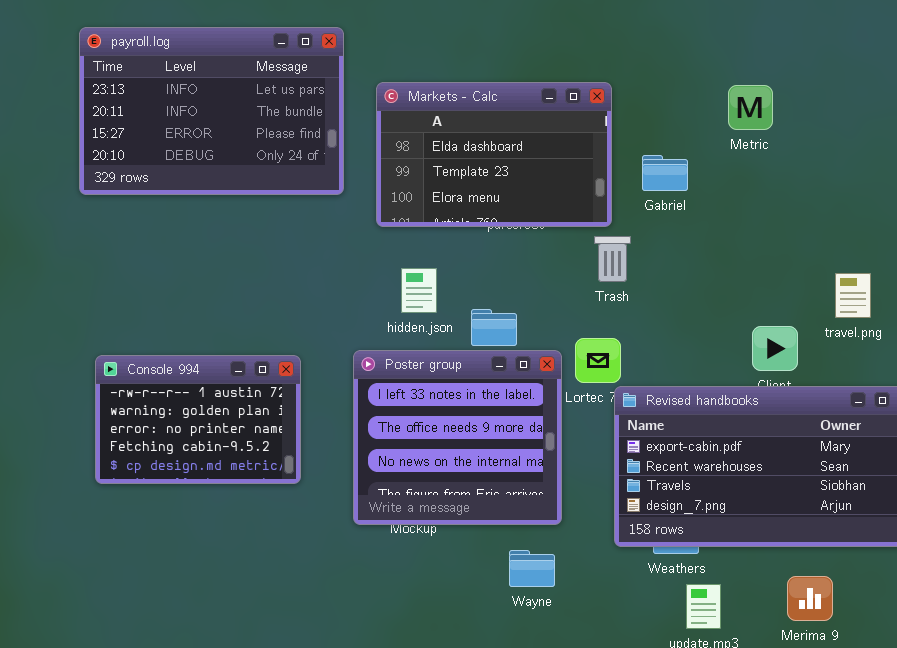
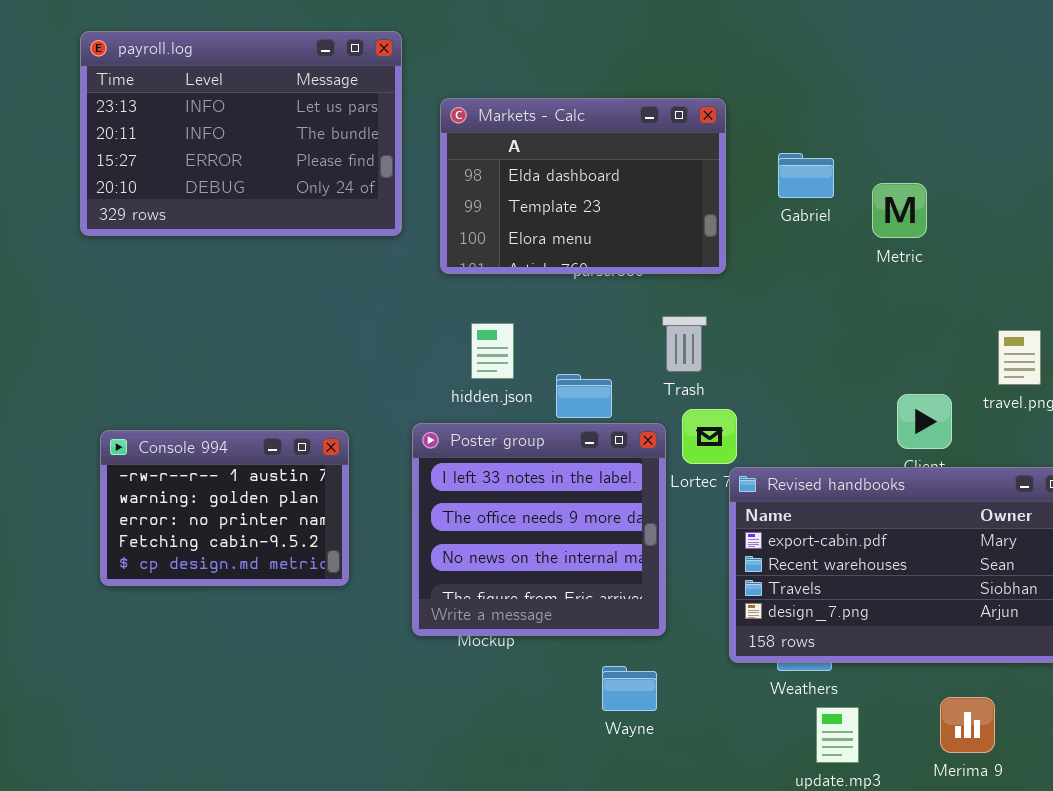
Metric: [728,85,773,130] -> [872,183,927,238], moved
Gabriel: [642,155,688,191] -> [778,153,834,198], moved
Trash: [594,236,631,282] -> [662,316,707,372], moved

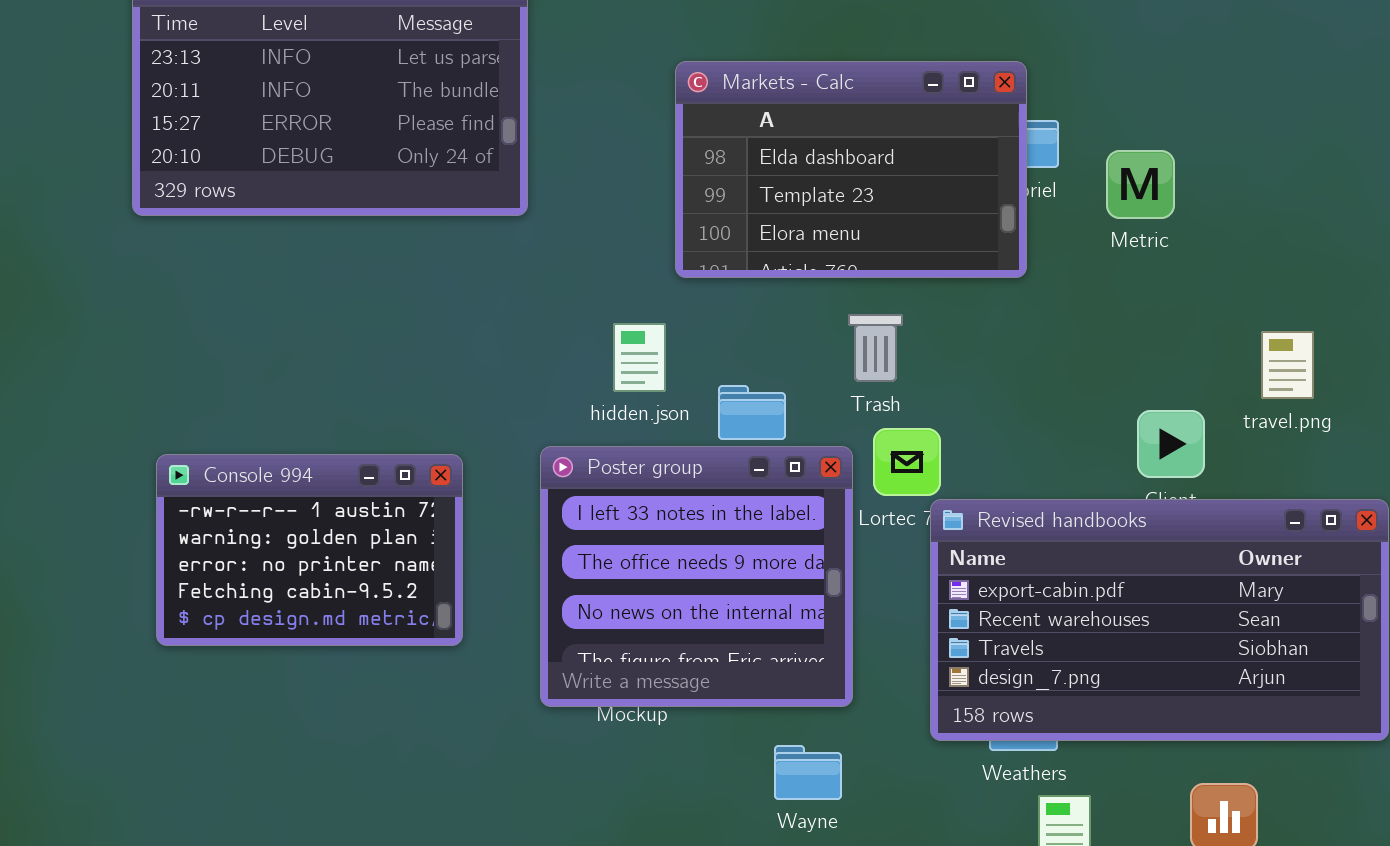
Markets - Calc: [440,98,726,274] -> [675,61,1027,278], moved

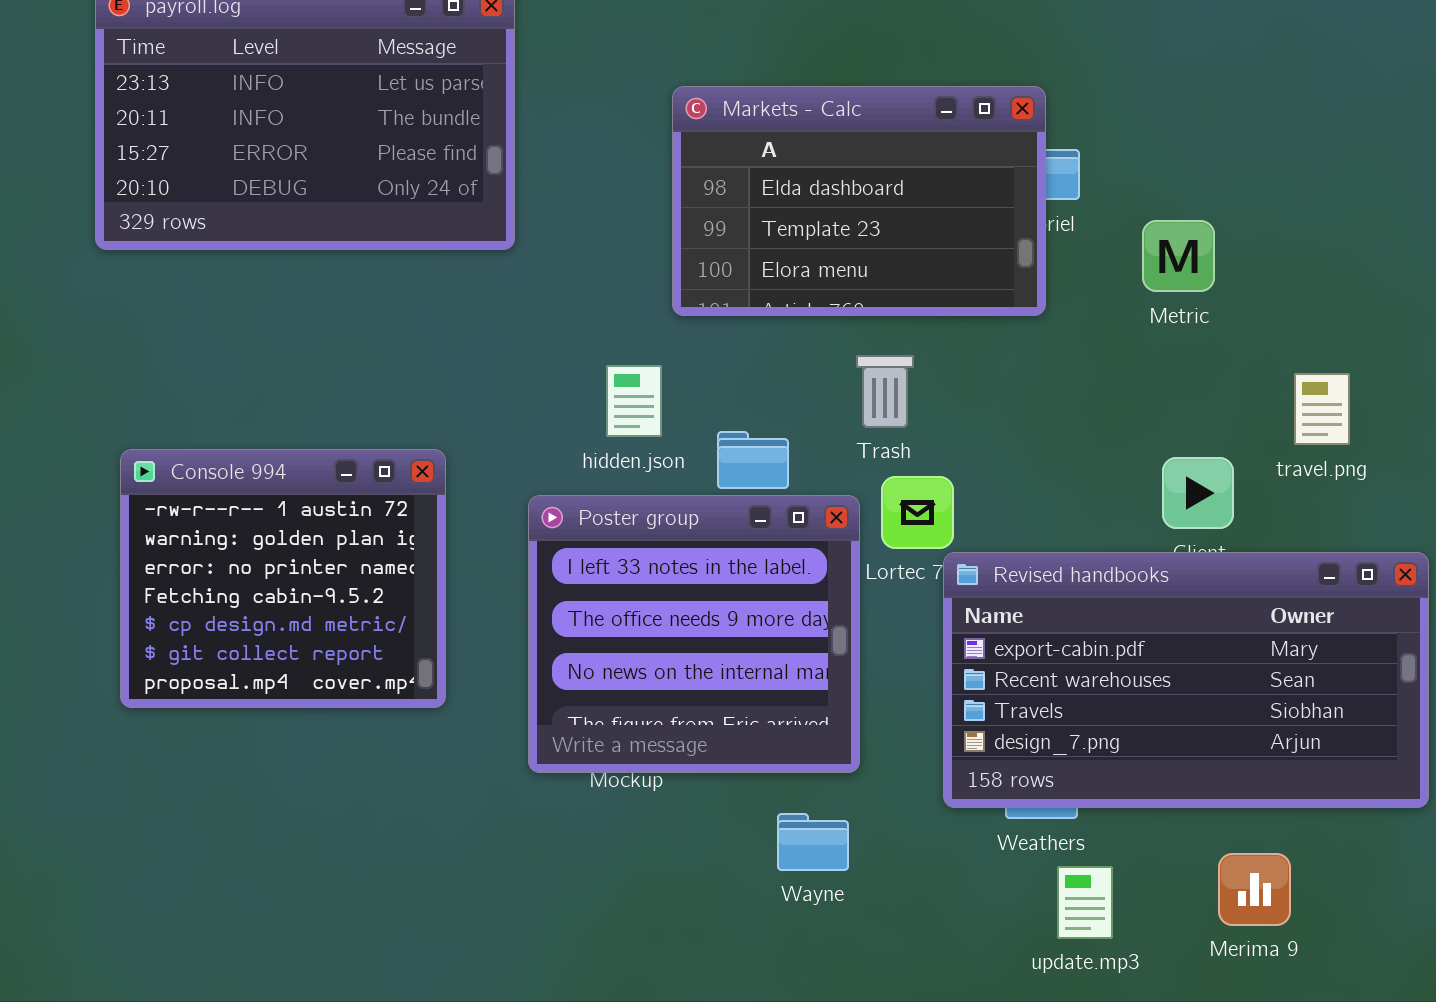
Metric: [1106,150,1175,219] -> [1142,220,1215,292], moved
Console 994: [156,454,463,646] -> [120,449,446,708], resized

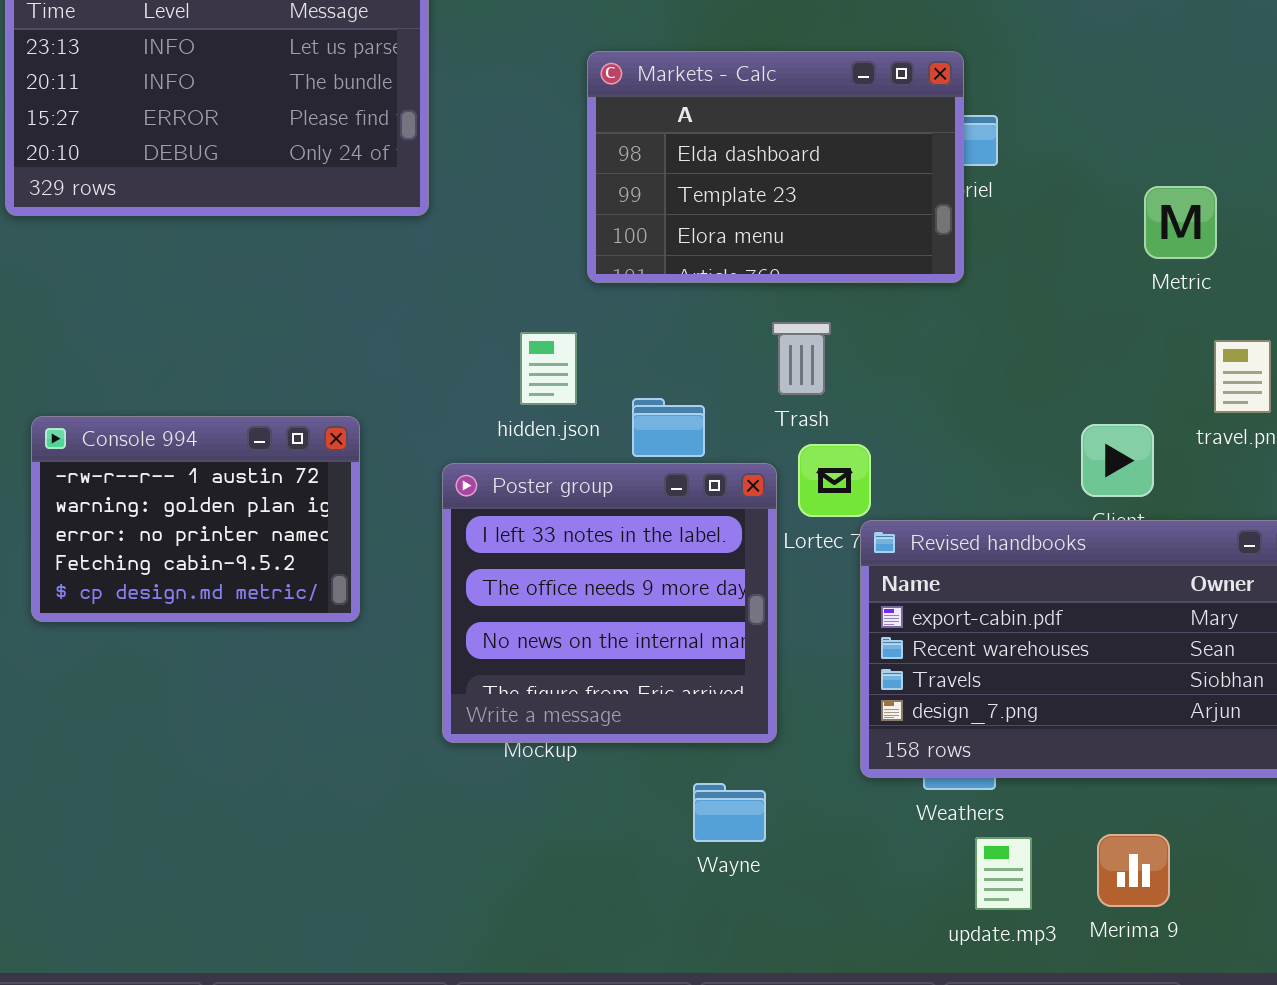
Metric: [1142,220,1215,292] -> [1144,186,1217,259], moved
Console 994: [120,449,446,708] -> [31,416,360,622], resized
Merima 9: [1218,853,1291,926] -> [1097,834,1170,907], moved

